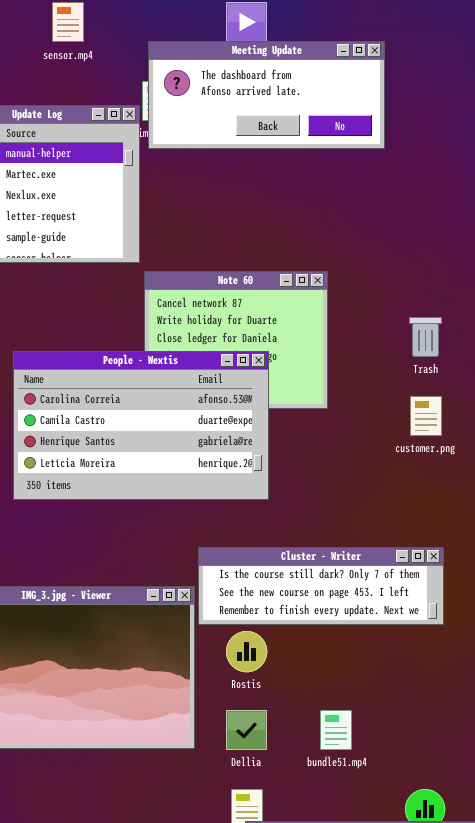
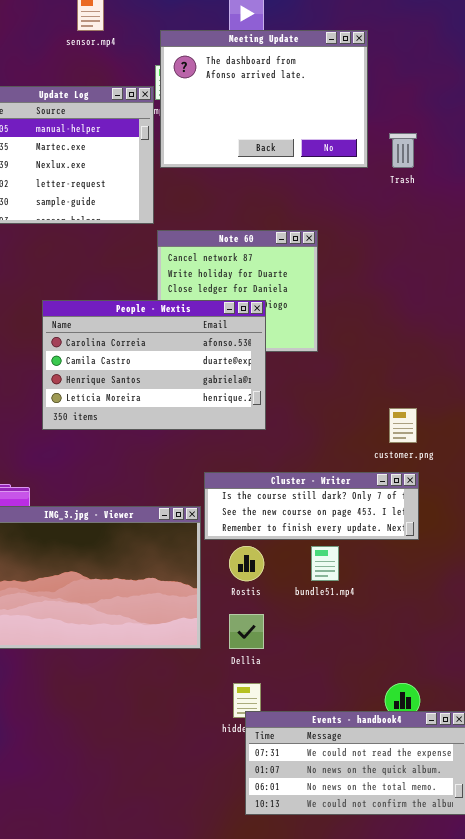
Meeting Update: [148,41,385,149] -> [160,30,368,168], resized
Trash: [409,317,442,357] -> [389,133,417,168], moved
customer.png: [410,396,442,436] -> [389,408,417,443], moved
bundle51.mp4: [320,710,352,750] -> [311,546,339,581], moved

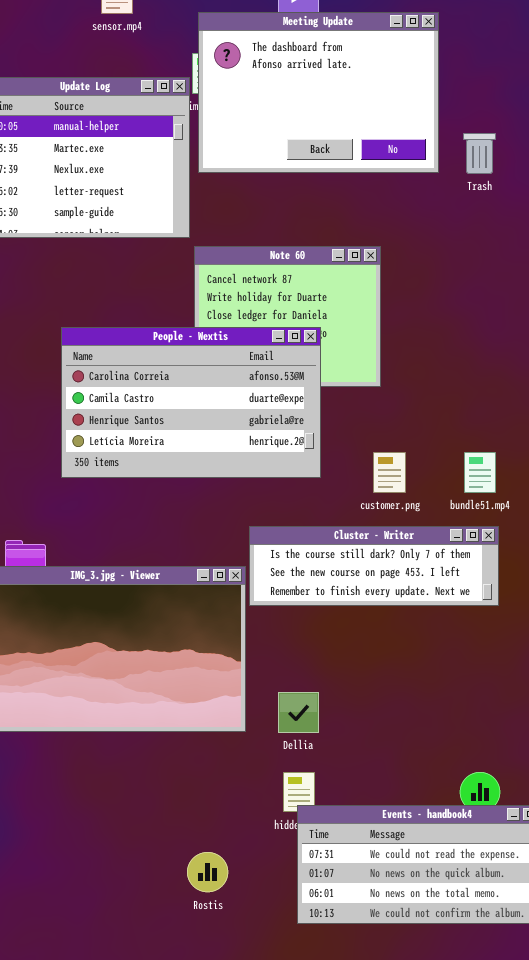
customer.png: [389,408,417,443] -> [373,452,406,493], moved
Rostis: [229,546,264,581] -> [187,852,228,892], moved
bundle51.mp4: [311,546,339,581] -> [464,452,496,493], moved

